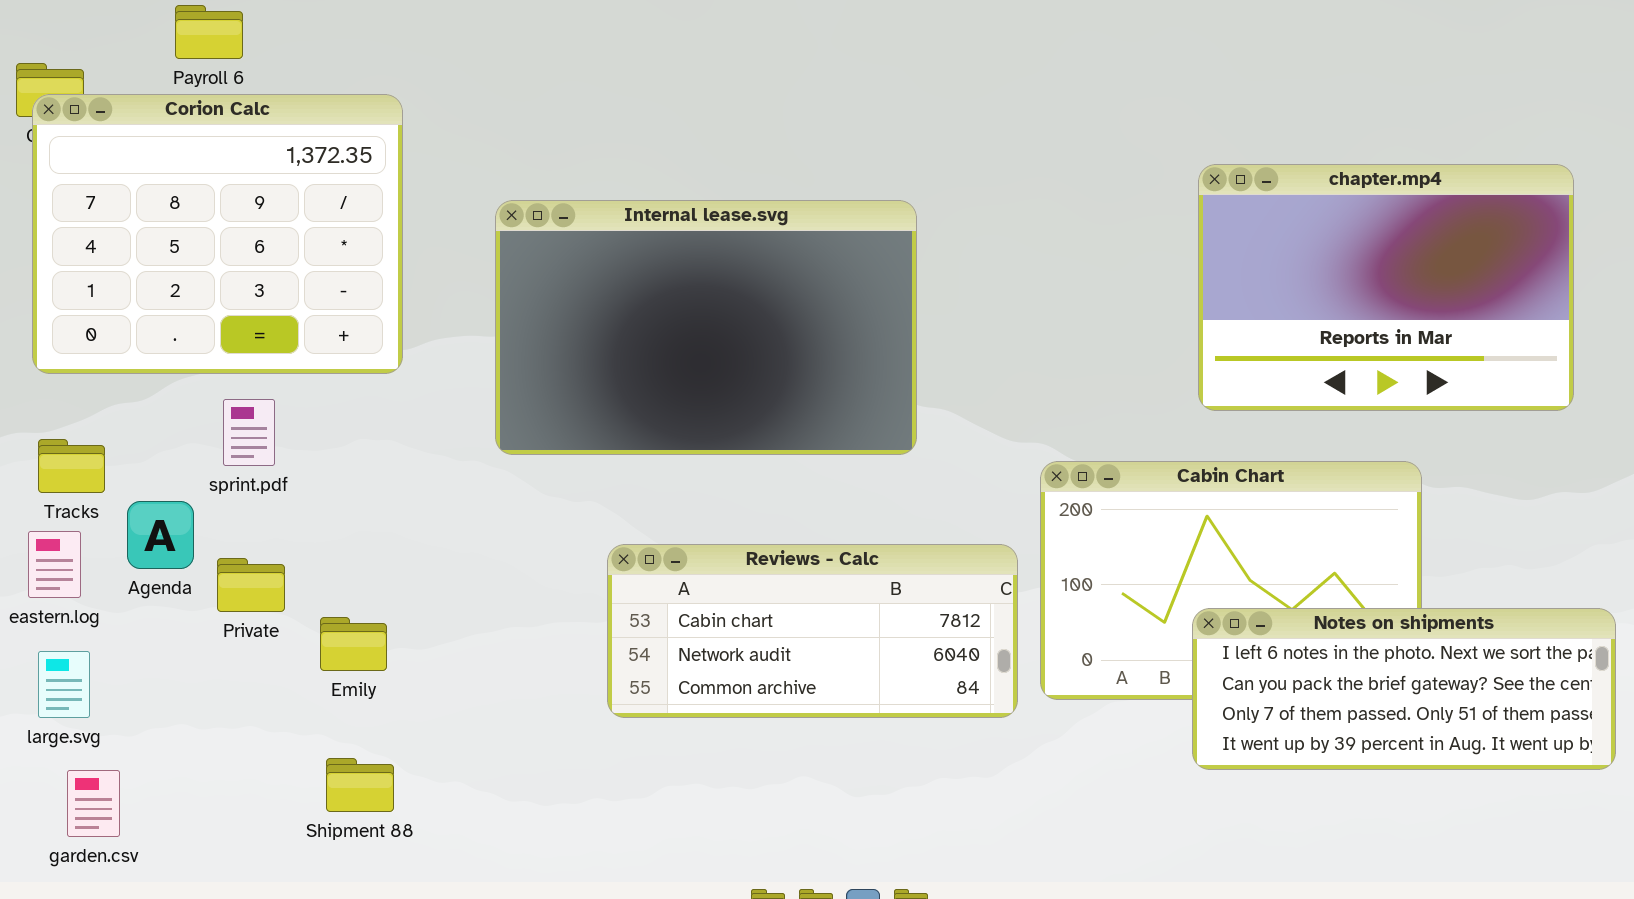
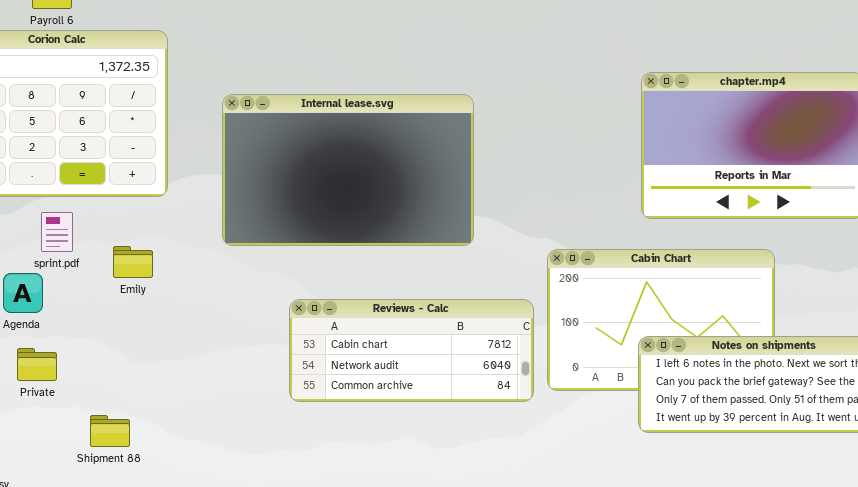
sprint.pdf: [223,399,275,466] -> [41,212,73,252], moved
Private: [217,558,285,612] -> [17,348,57,381], moved
Emily: [320,617,387,671] -> [113,246,153,278], moved
Shipment 88: [326,758,394,812] -> [90,415,130,447], moved

